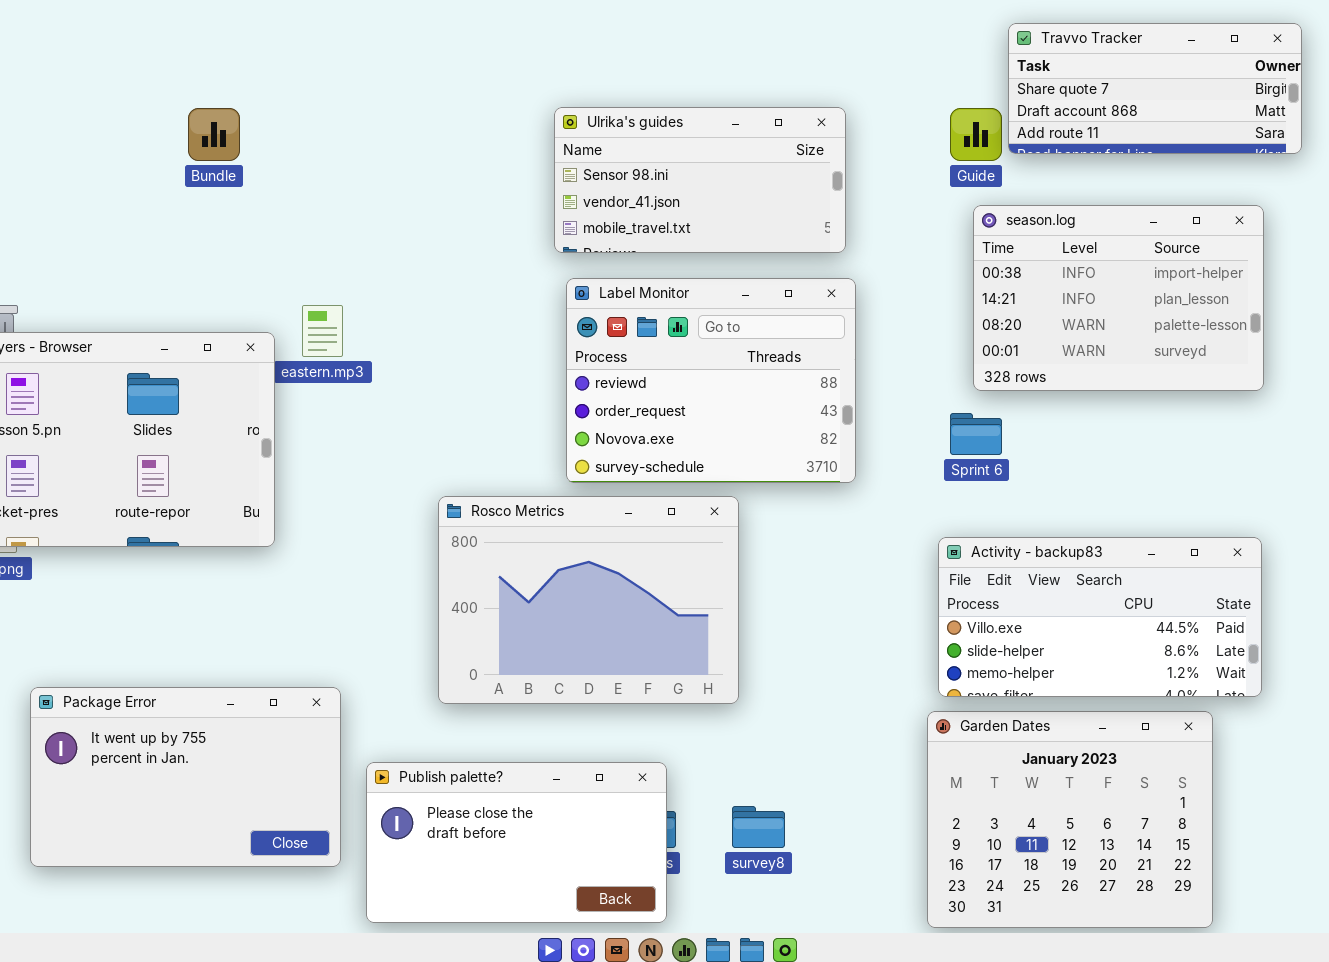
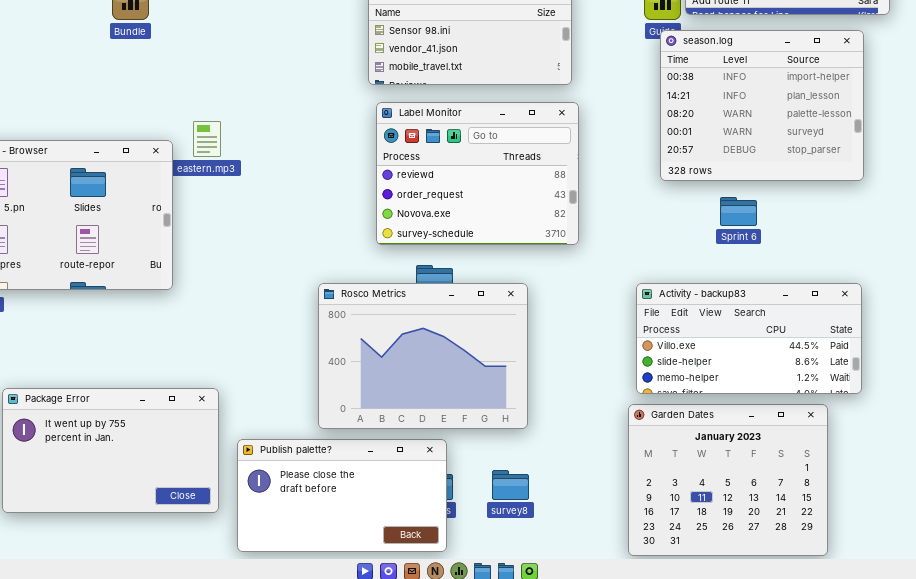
season.log: [973,205,1264,391] -> [660,30,864,181], resized
Sprint 6: [950,413,1002,455] -> [720,197,757,226], moved
Rosco Metrics: [438,496,739,704] -> [318,283,528,429], moved

